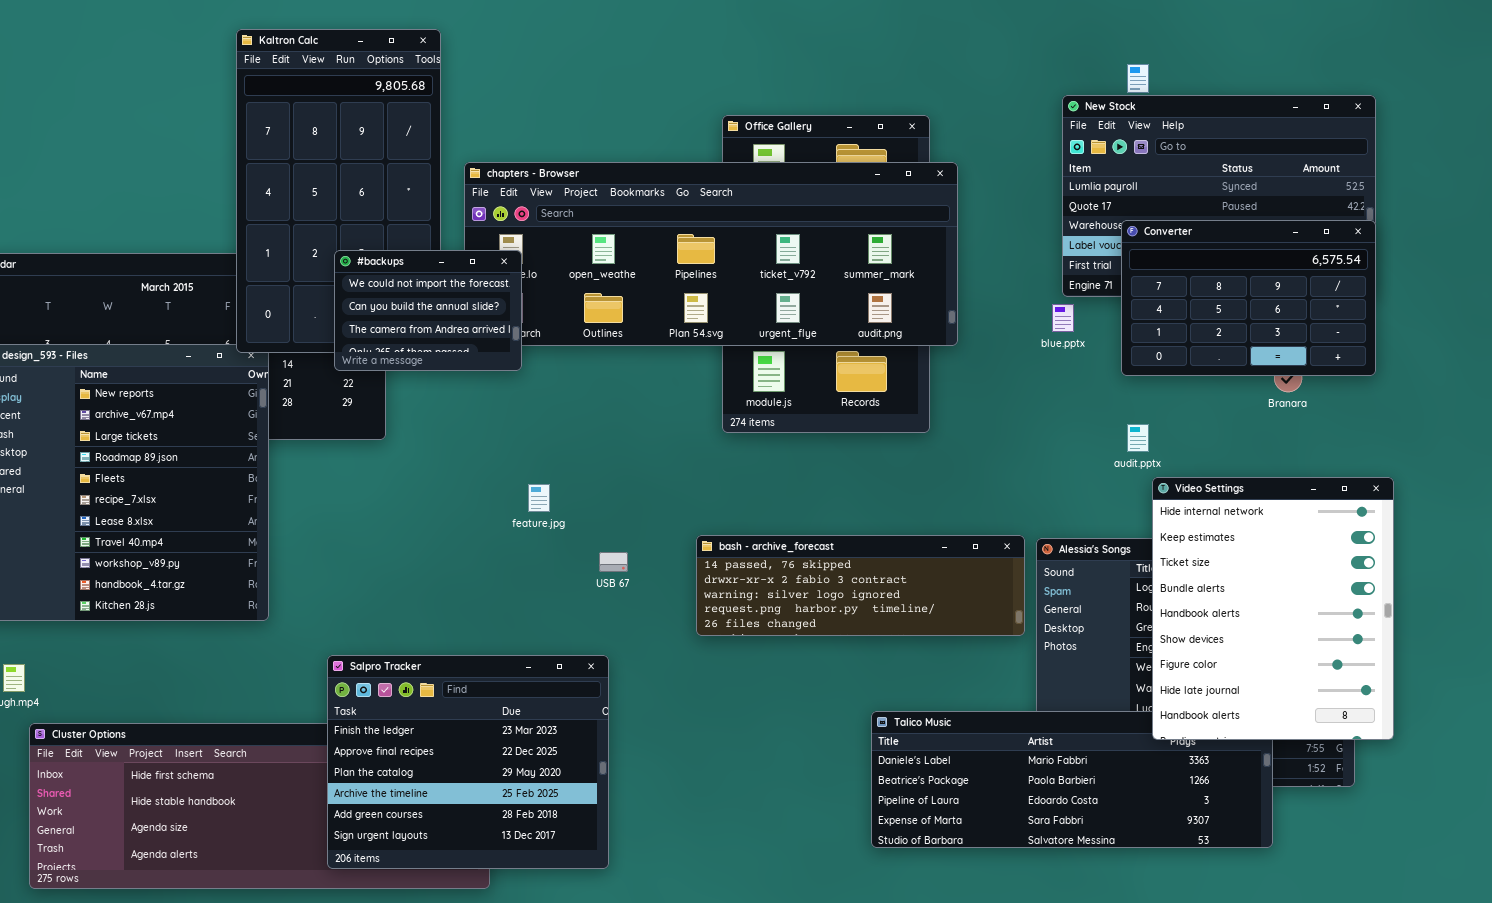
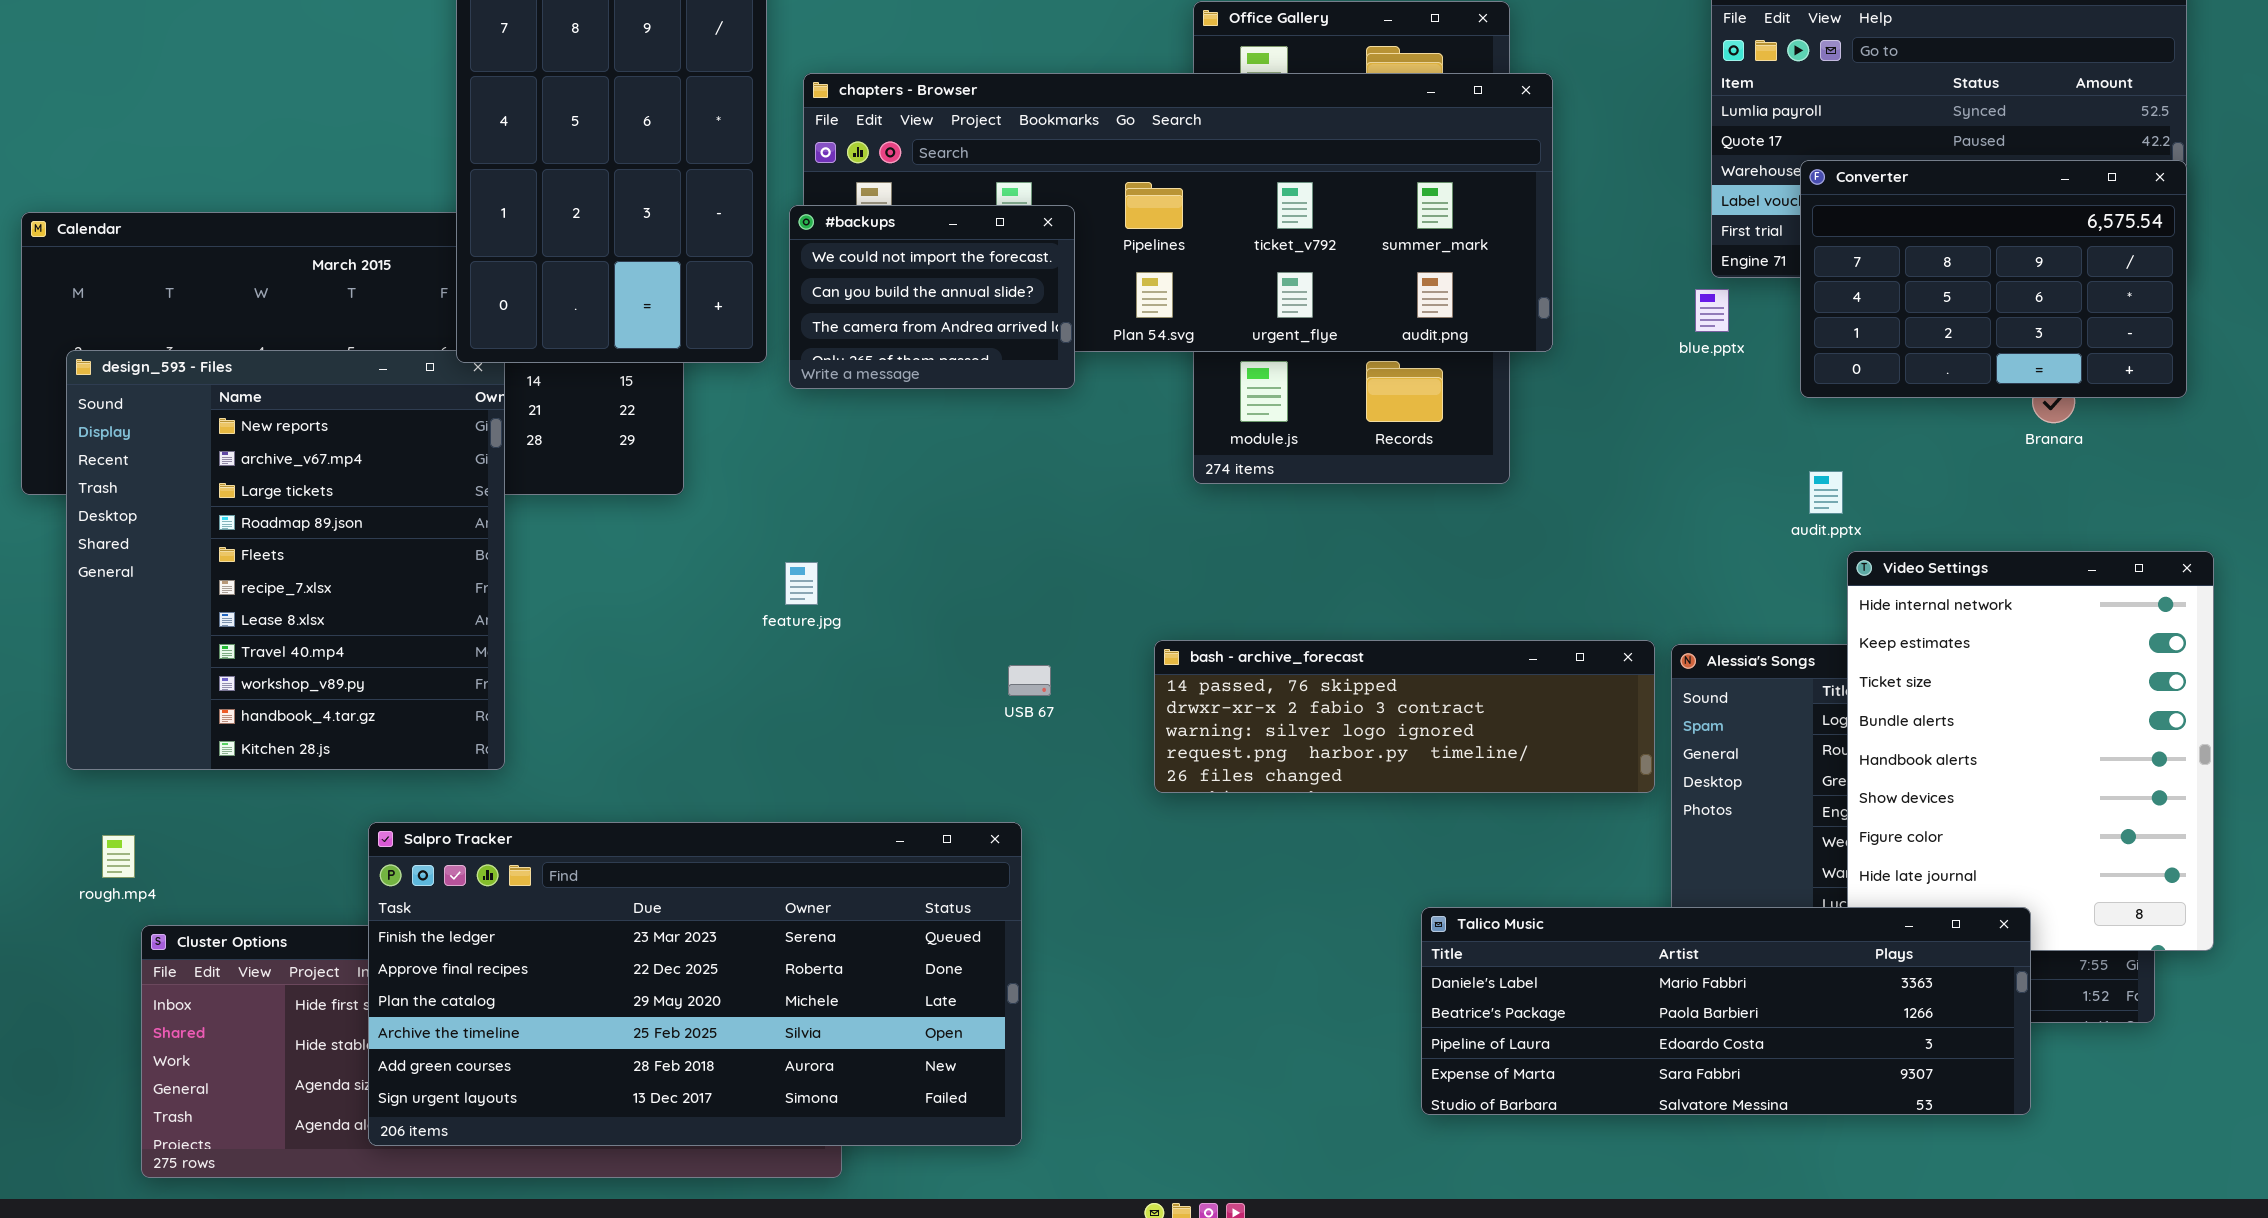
#backups: [334,250,522,371] -> [789,205,1075,389], moved
feature.jpg: [528,484,550,512] -> [785,562,818,605], moved
Salpro Tracker: [327,655,609,869] -> [368,822,1022,1146], resized
Talico Music: [871,711,1273,848] -> [1421,907,2031,1115], raised

